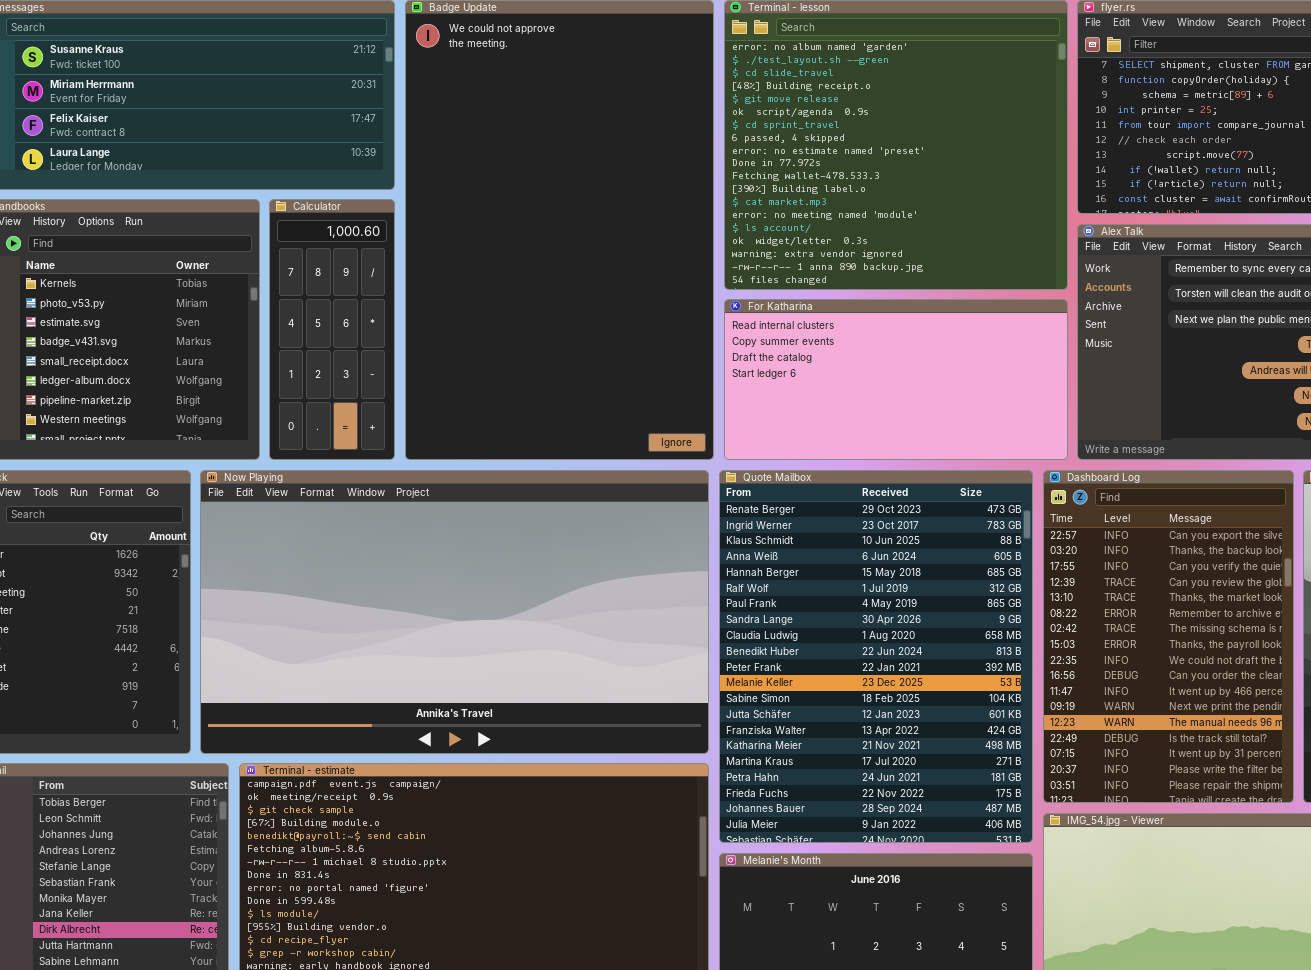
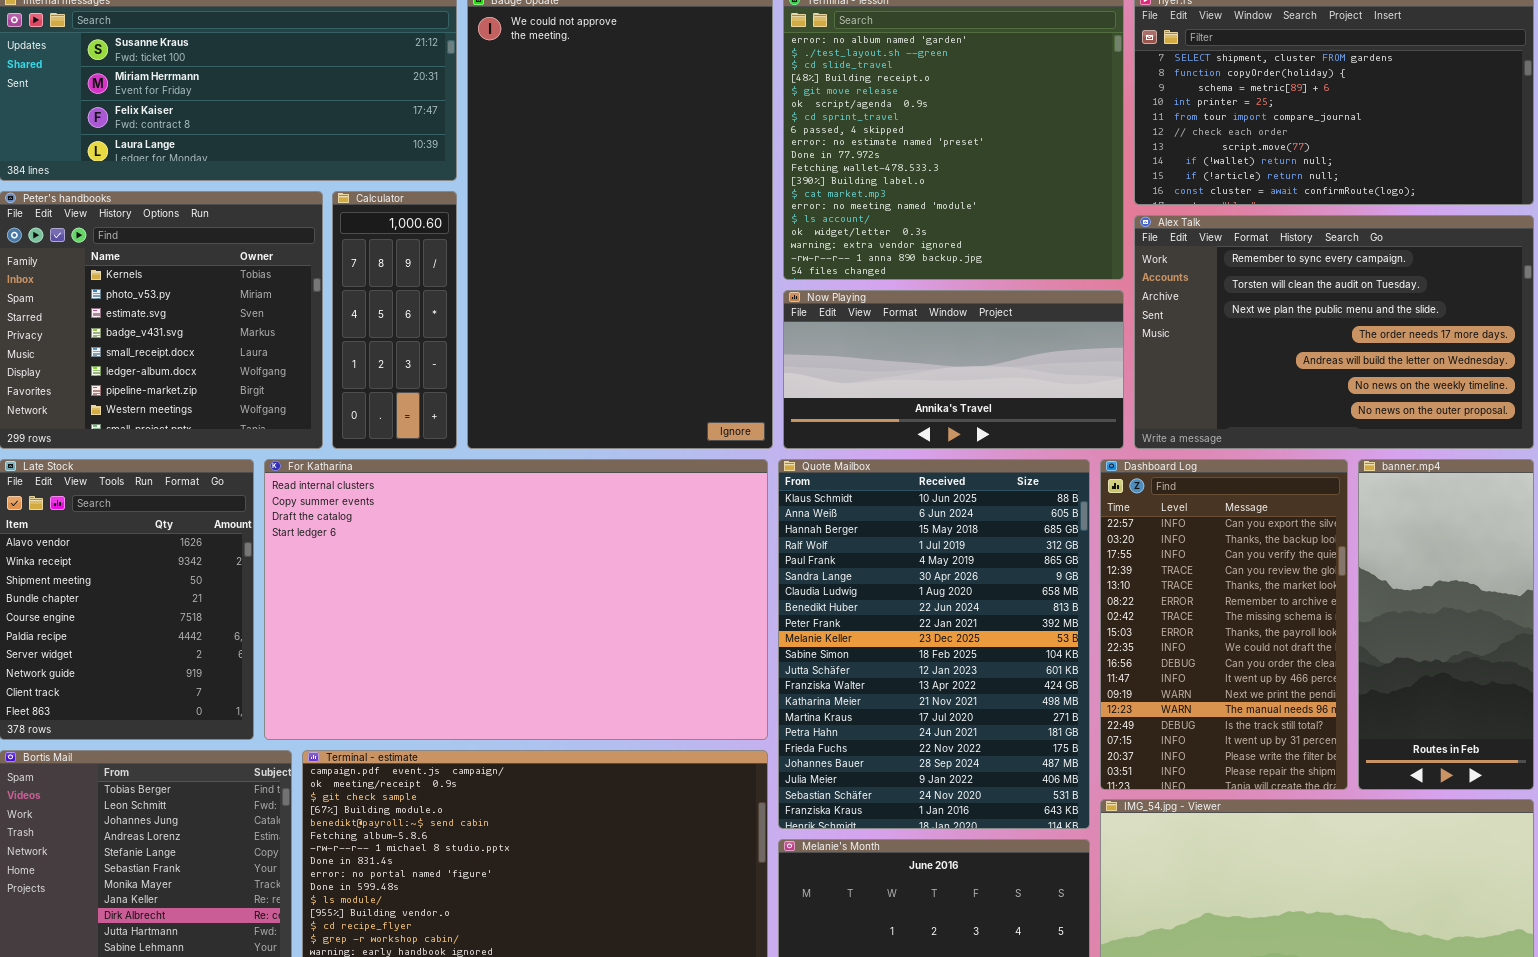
For Katharina: [724,299,1068,460] -> [264,459,768,740], moved, resized
Now Playing: [200,470,709,754] -> [783,290,1124,449], moved, resized
Quote Mailbox: [719,470,1033,843] -> [778,459,1090,829], scrolled down 2 rows

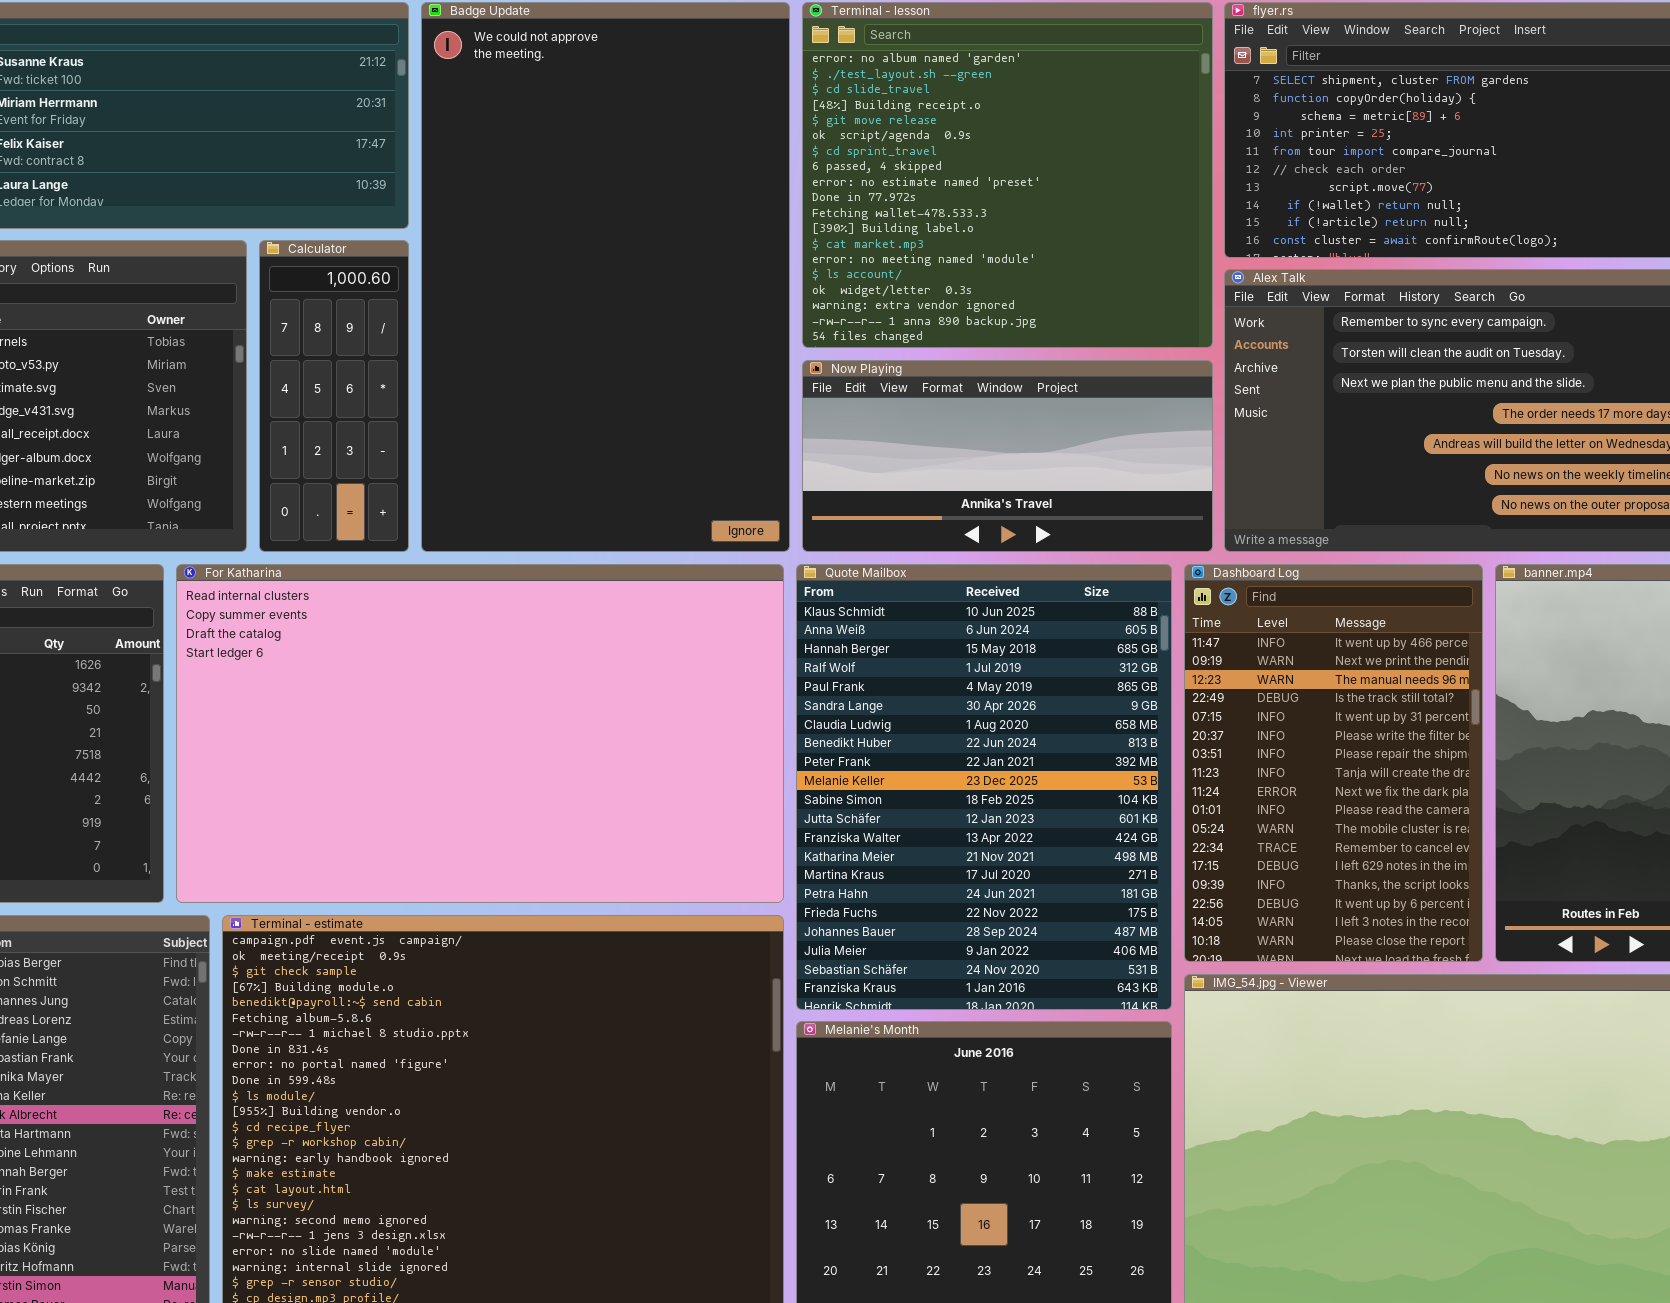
Dashboard Log: [1100,459,1348,790] -> [1184,564,1483,962], scrolled down 10 rows

